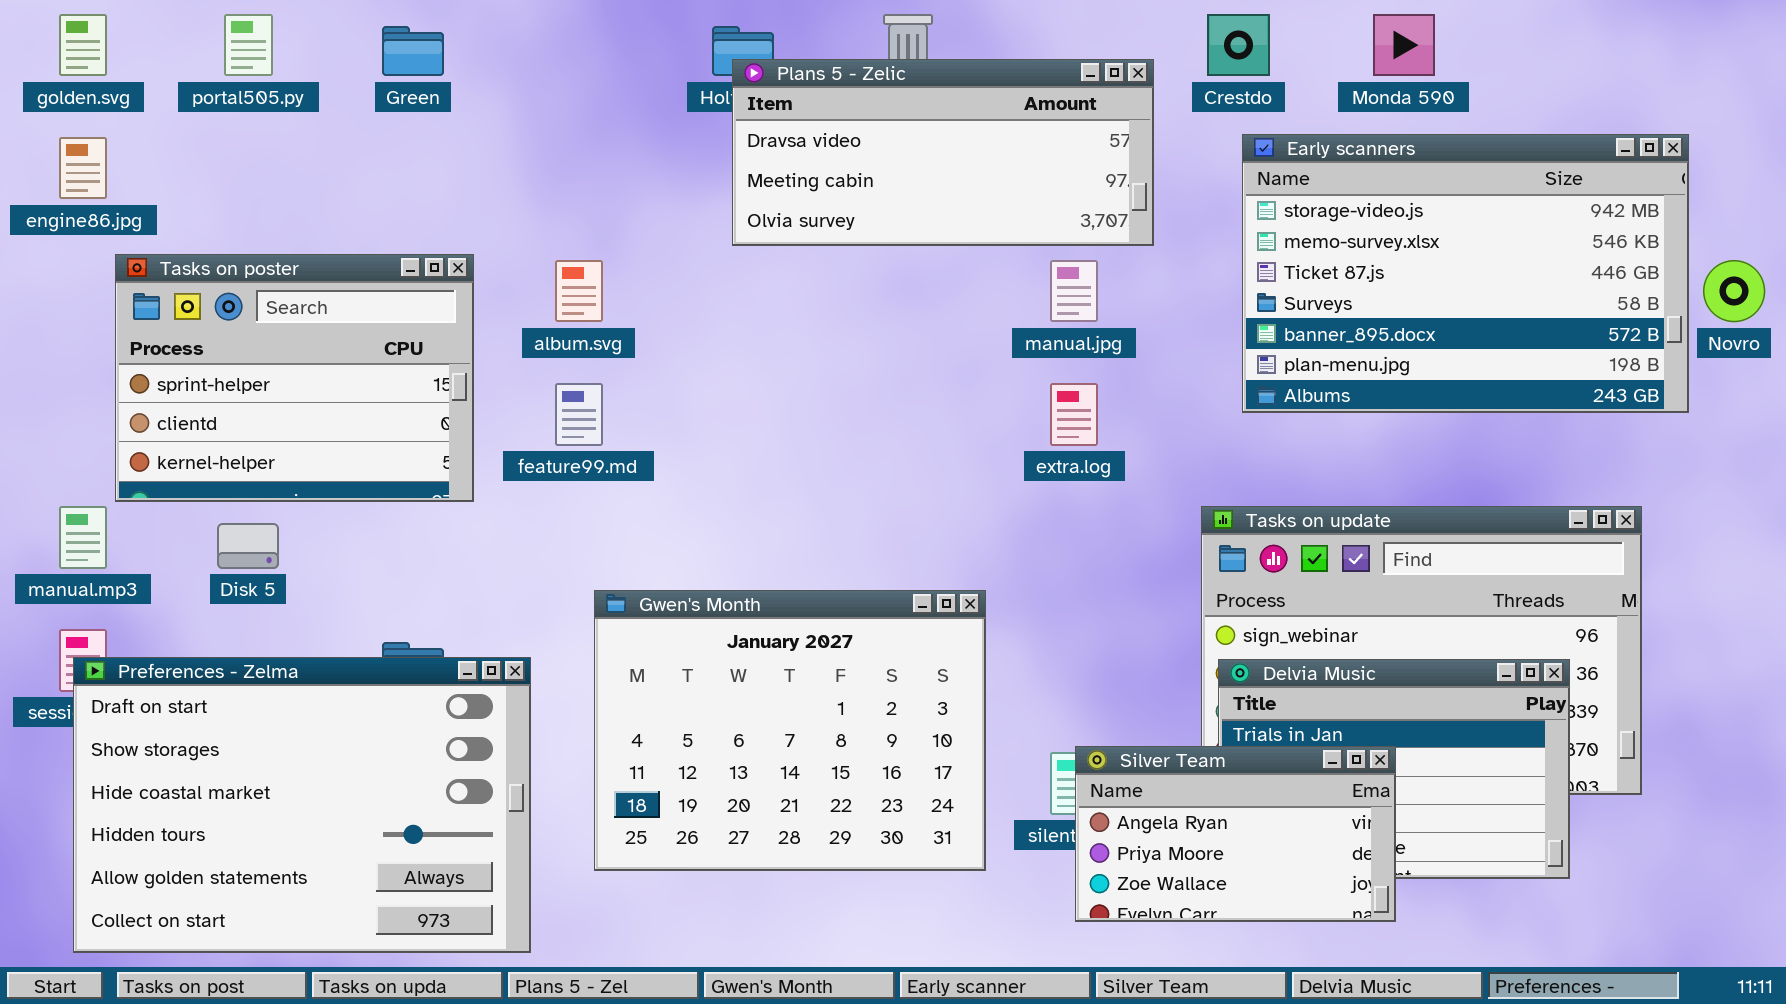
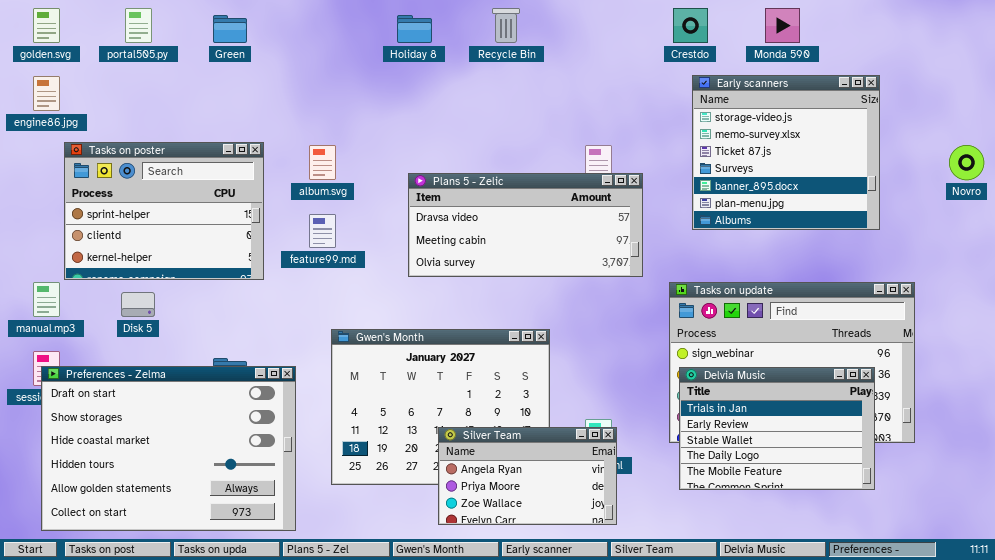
Plans 5 - Zelic: [732,59,1154,246] -> [408,173,643,277], moved
Early scanners: [1242,134,1689,413] -> [692,75,880,230], resized
Silver Team: [1075,746,1396,922] -> [438,427,617,525], moved

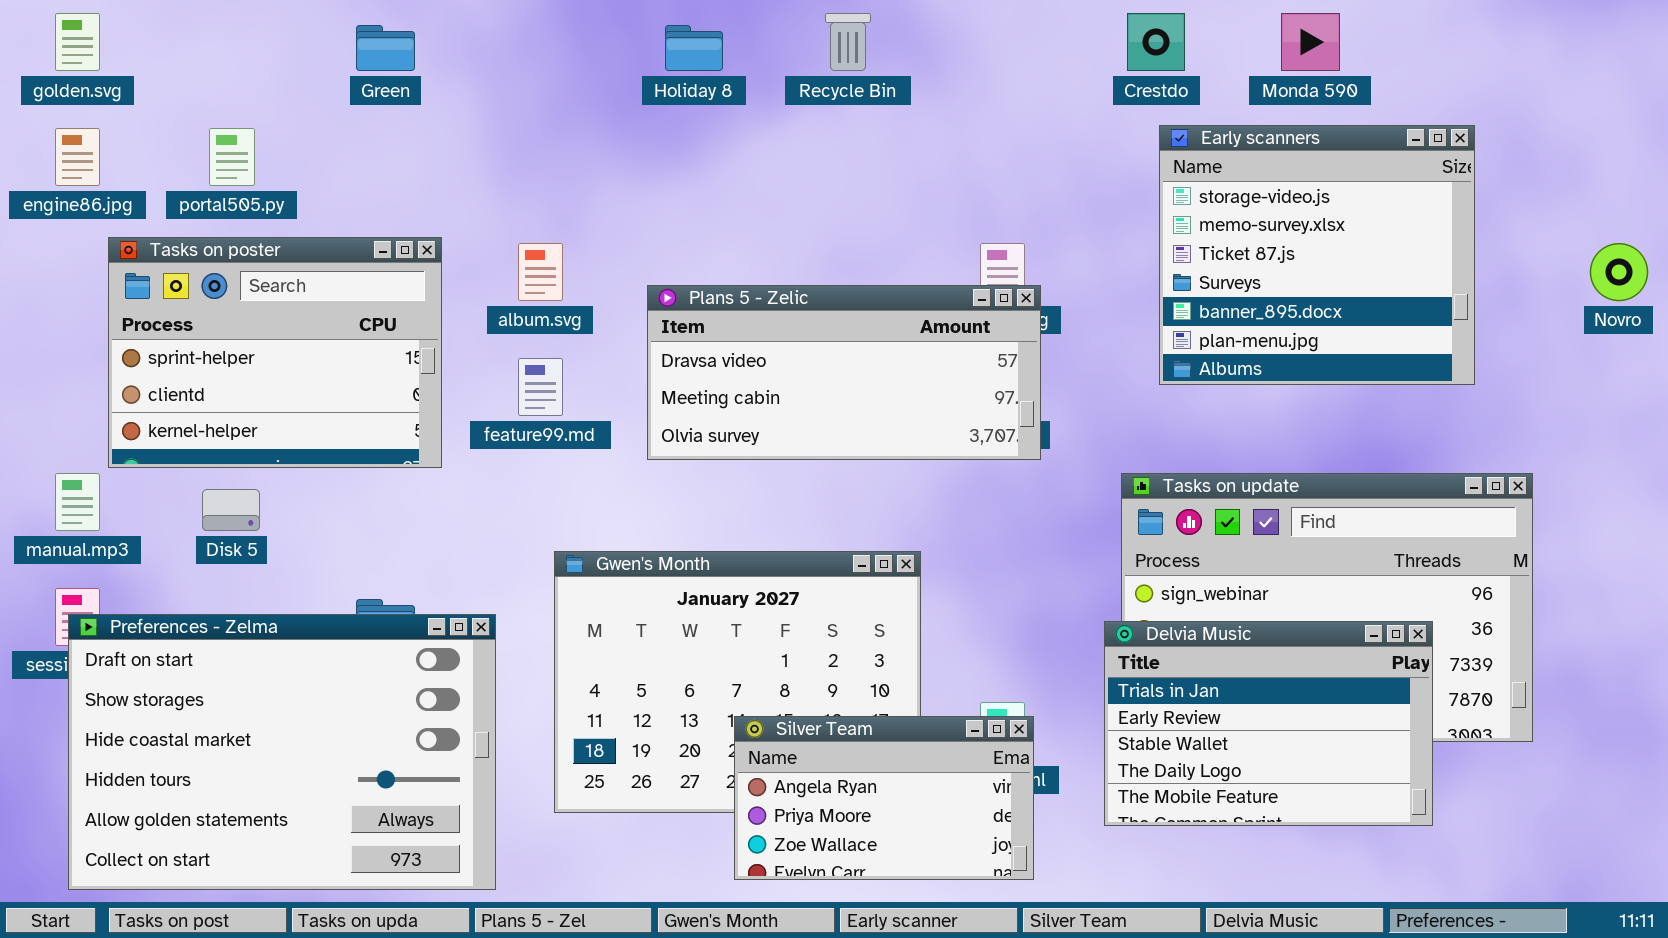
portal505.py: [125,8,152,43] -> [209,128,255,186], moved
Plans 5 - Zelic: [408,173,643,277] -> [647,285,1041,460], moved
Delvia Music: [679,367,875,490] -> [1104,621,1433,826], moved

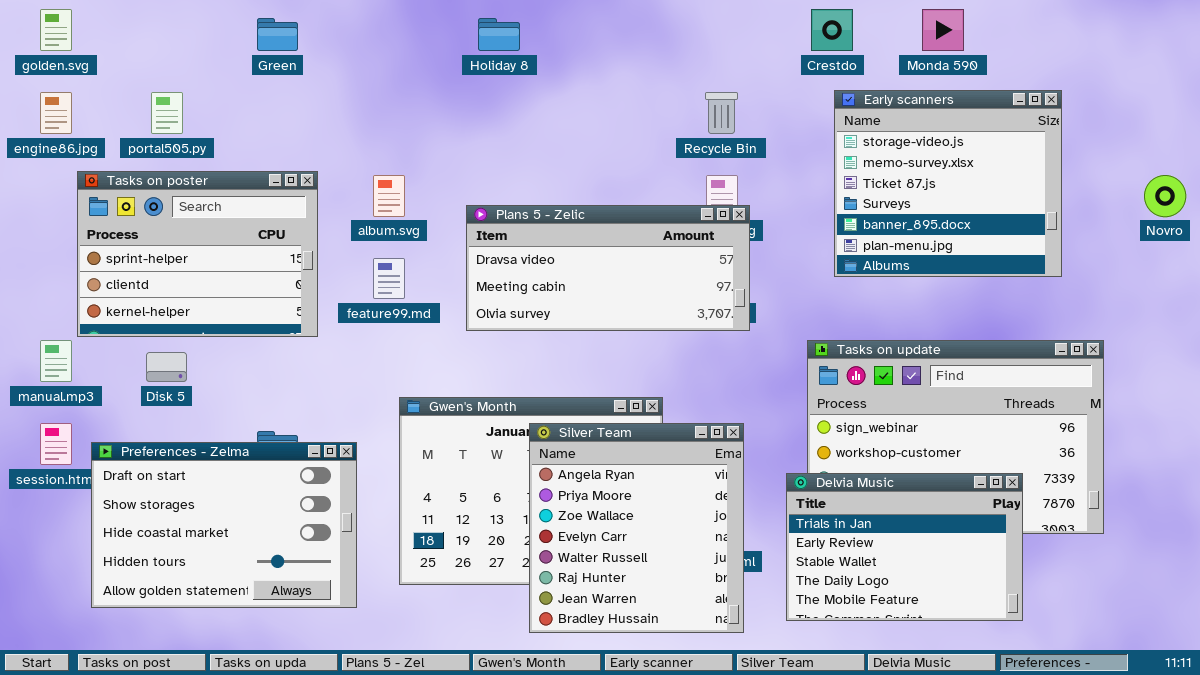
Recycle Bin: [825,13,871,71] -> [705,92,738,134], moved
Preferences - Zelma: [68,614,496,890] -> [91,442,357,608], resized
Delvia Music: [1104,621,1433,826] -> [786,473,1023,621], moved
Silver Team: [734,716,1034,880] -> [529,423,744,633], resized

